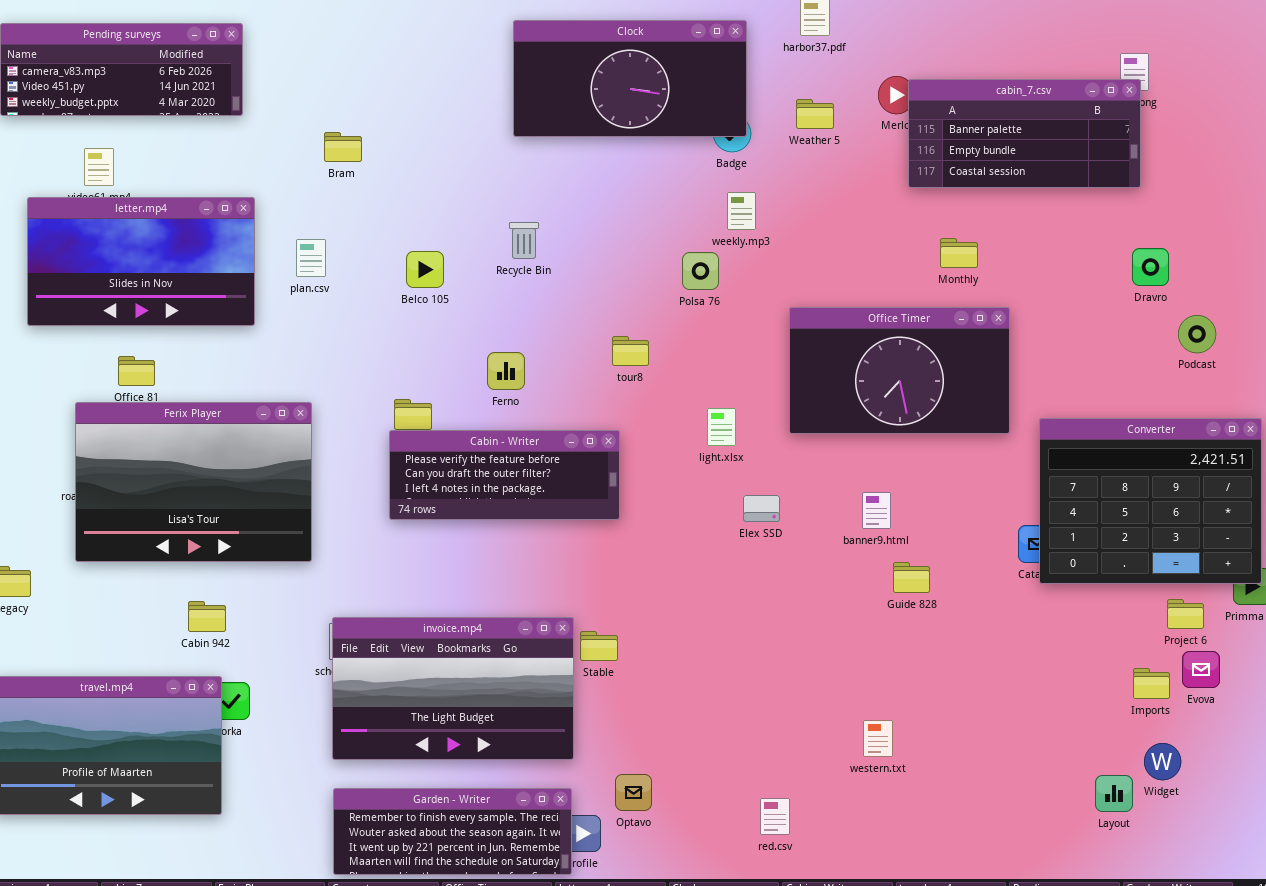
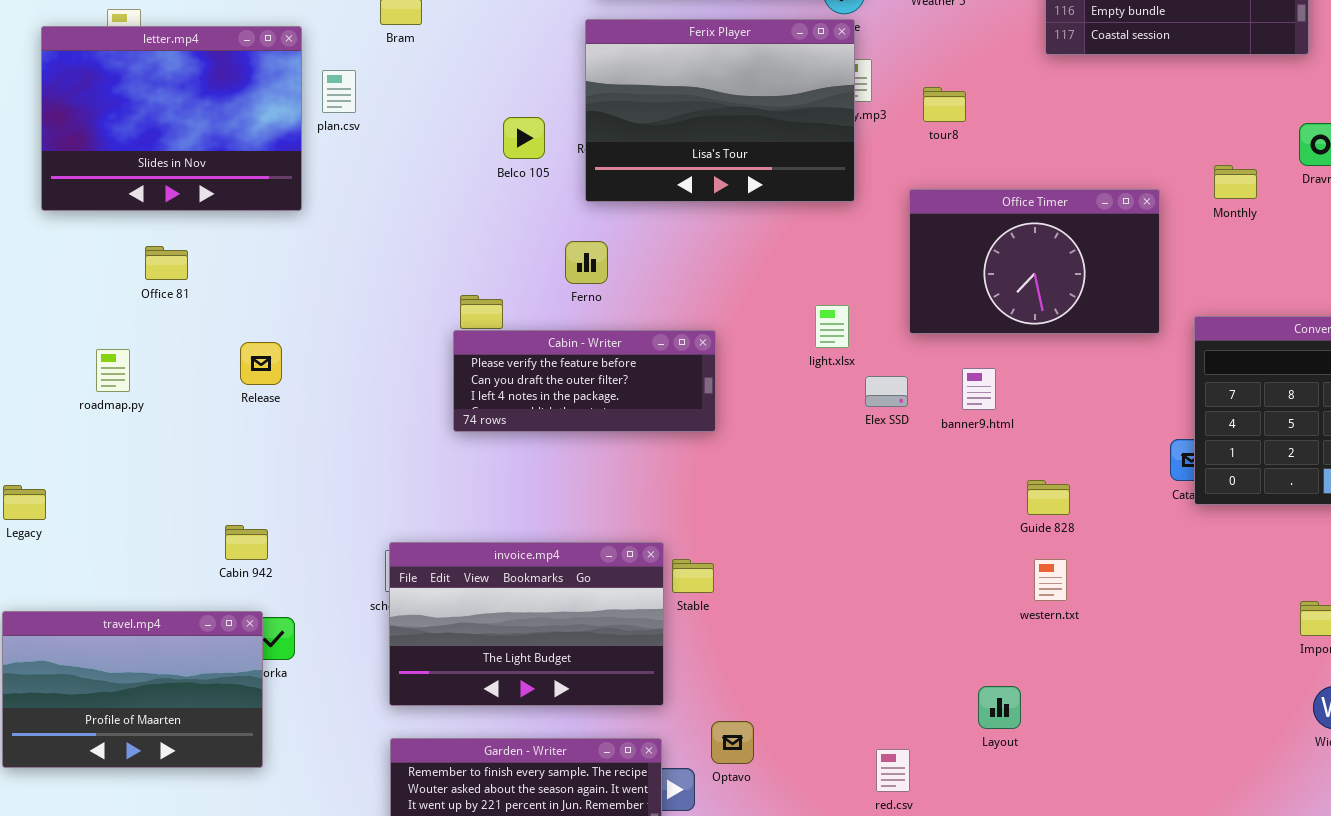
letter.mp4: [27,197,255,326] -> [41,26,302,211], resized
Monthly: [940,238,978,268] -> [1214,165,1257,199], moved
plan.csv: [296,239,326,277] -> [322,70,356,113], moved
Belco 105: [406,251,444,288] -> [503,117,545,159], moved
tour8: [612,336,649,366] -> [923,87,966,122], moved
Ferix Player: [75,402,312,562] -> [585,19,855,202], moved
banner9.html: [862,492,891,529] -> [962,368,996,410], moved
Elex SSD: [743,495,780,522] -> [865,376,908,407], moved
western.txt: [863,720,893,757] -> [1034,559,1067,601], moved
Layout: [1095,775,1133,812] -> [978,686,1021,729], moved

